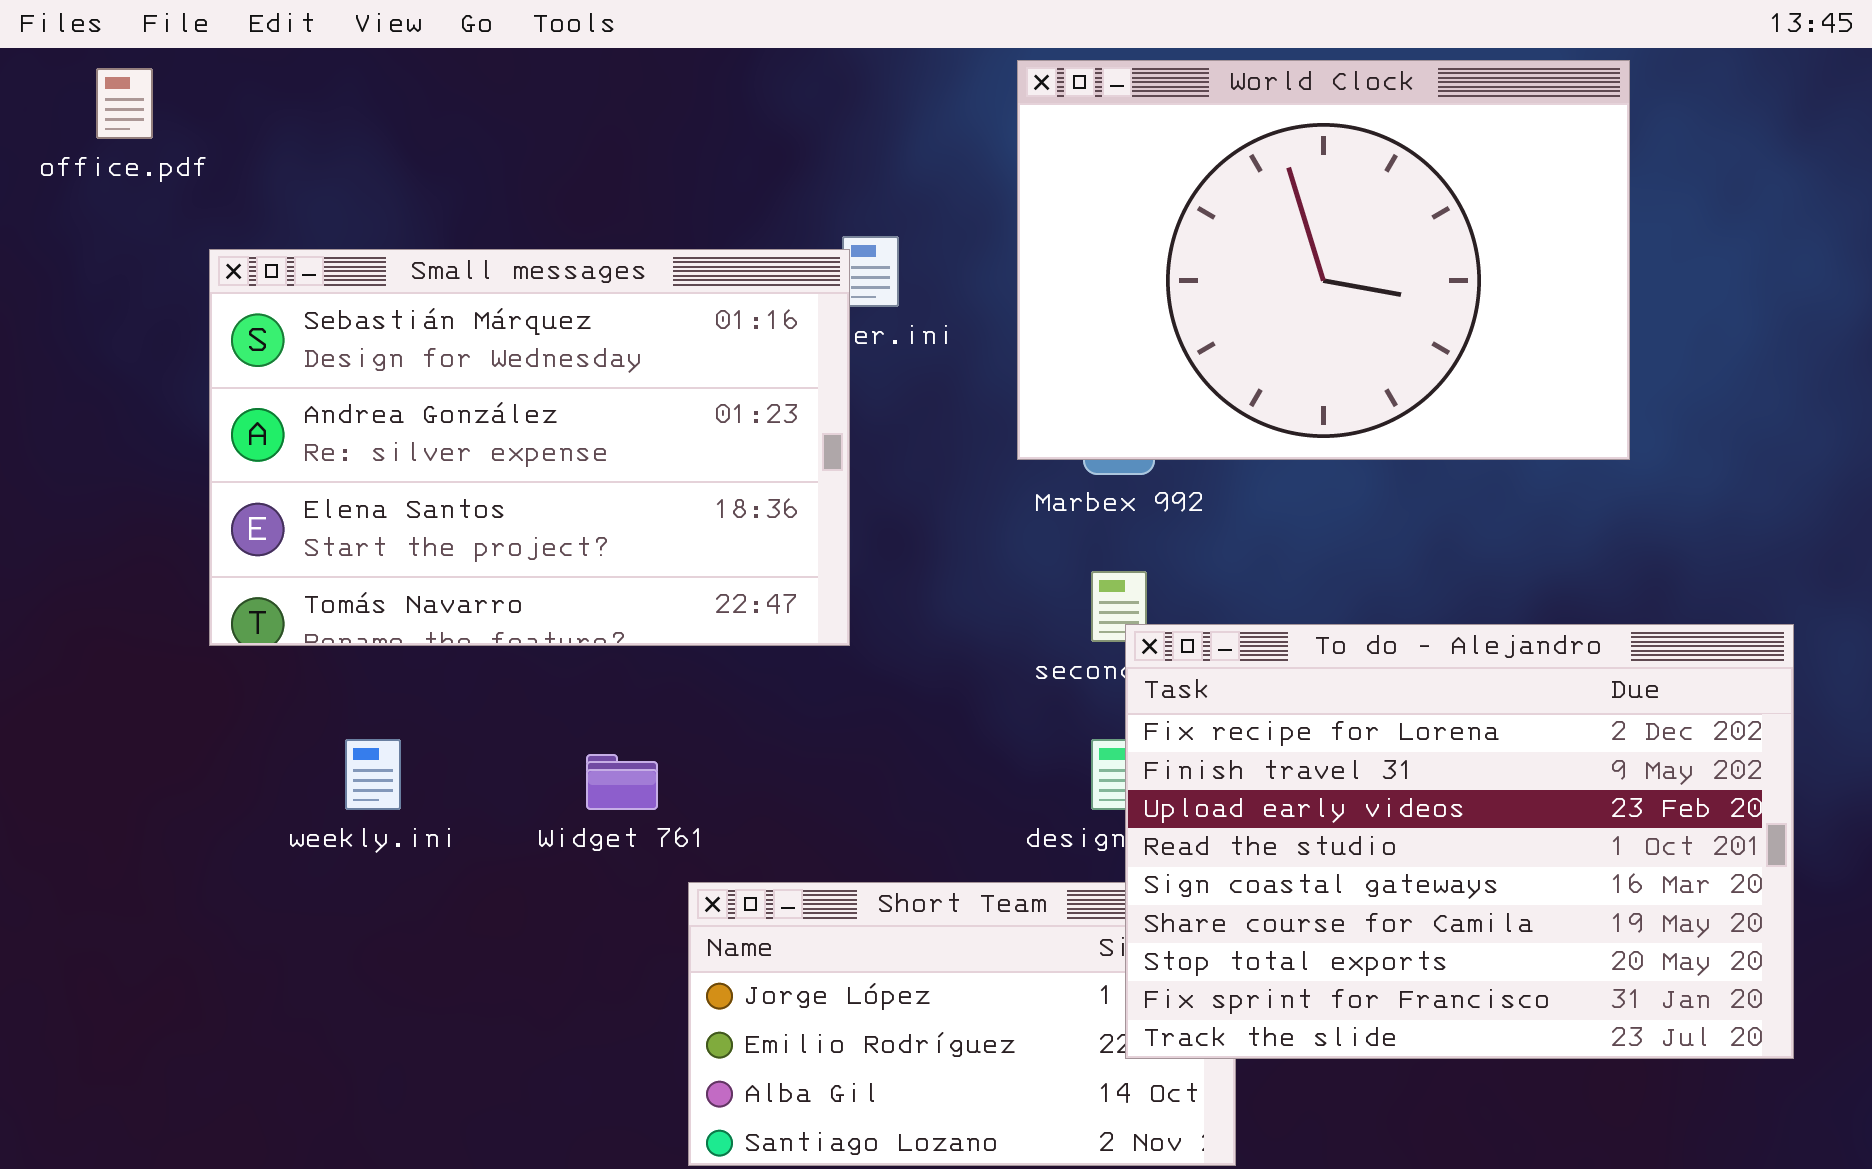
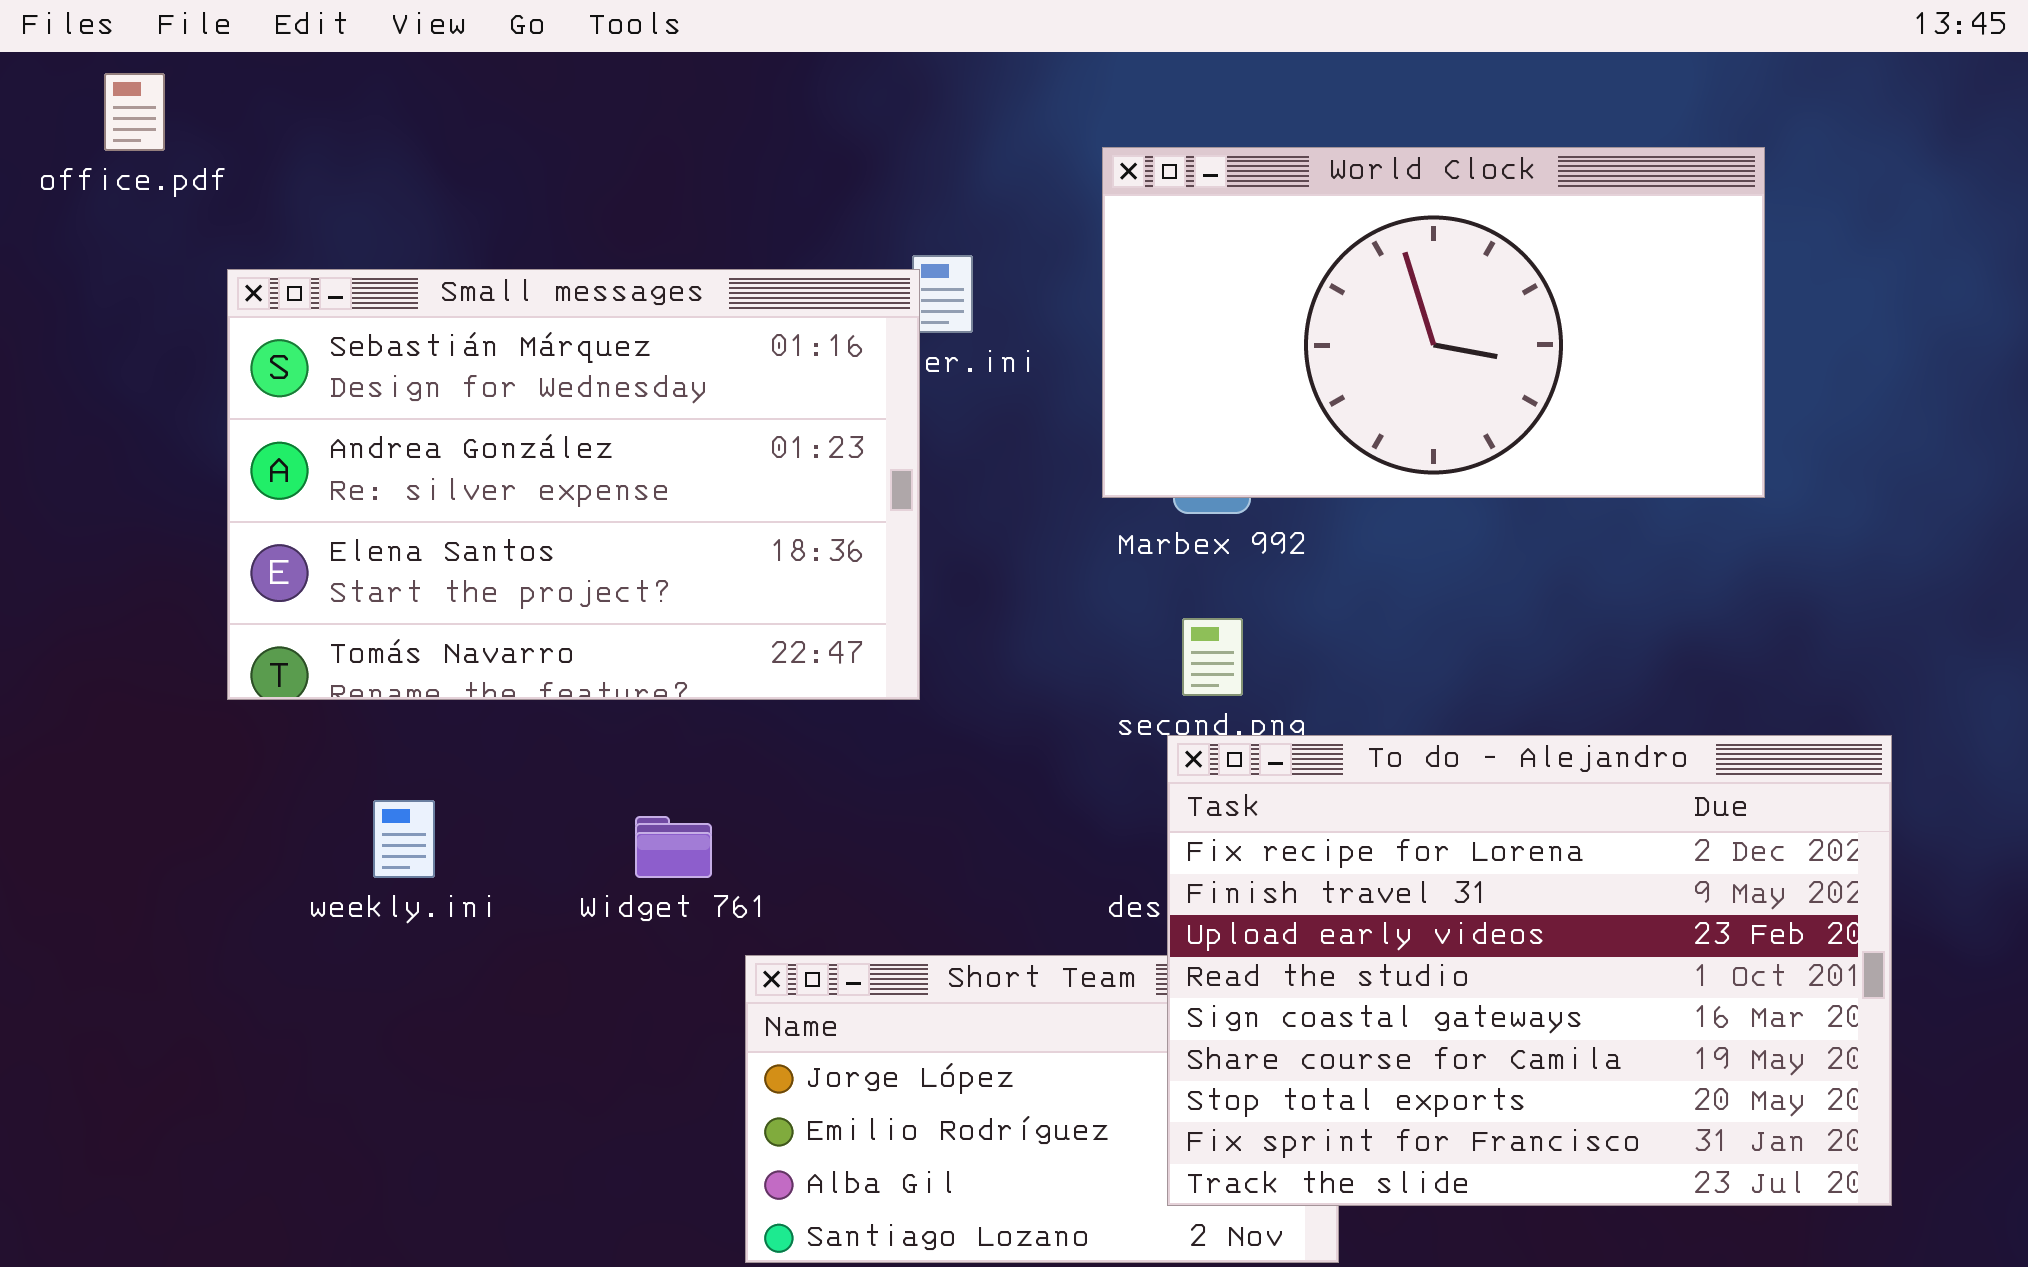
World Clock: [1017,60,1630,460] -> [1102,147,1765,498], resized
To do - Alejandro: [1125,624,1794,1059] -> [1167,735,1892,1206], moved

